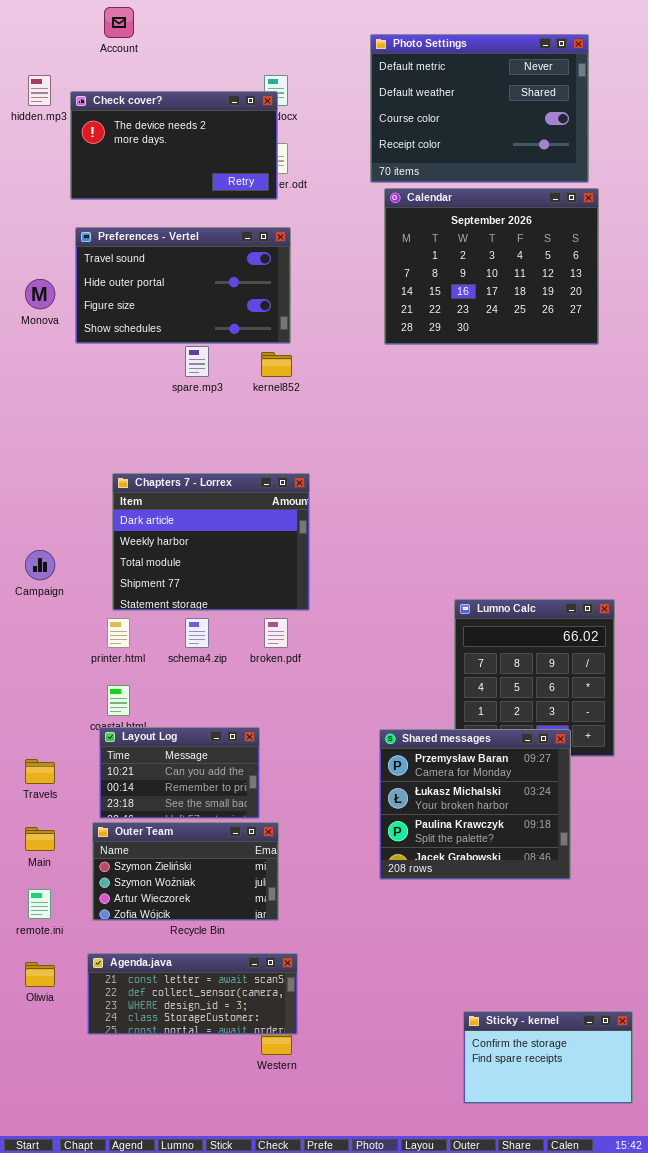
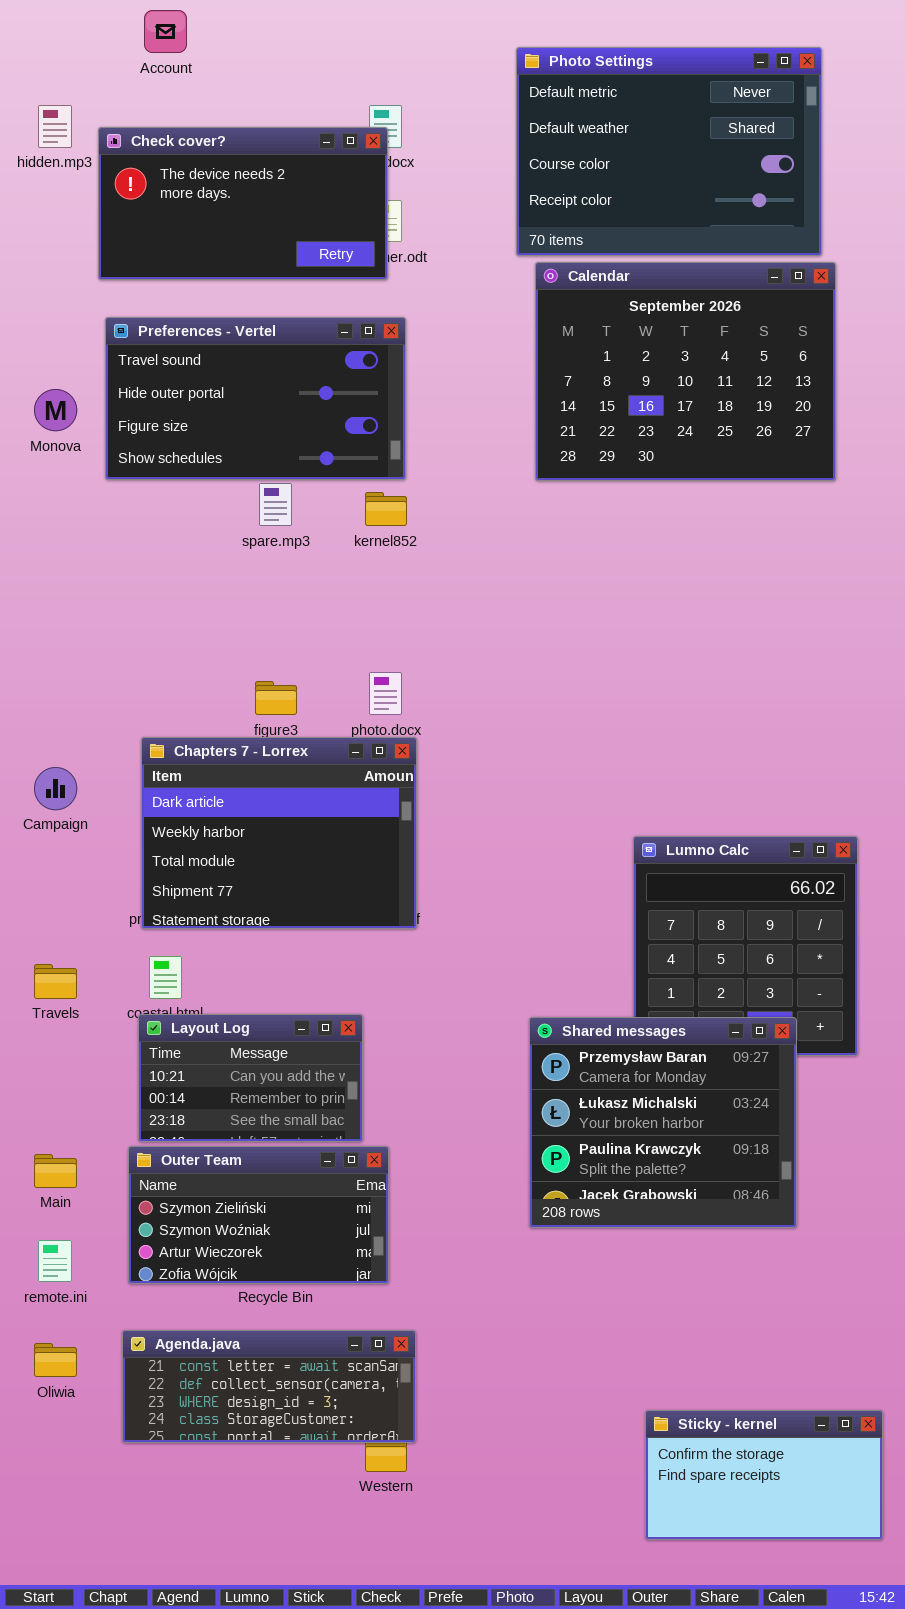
Chapters 7 - Lorrex: [112,473,310,611] -> [141,737,417,929], moved
Travels: [25,759,55,784] -> [34,964,77,999], moved

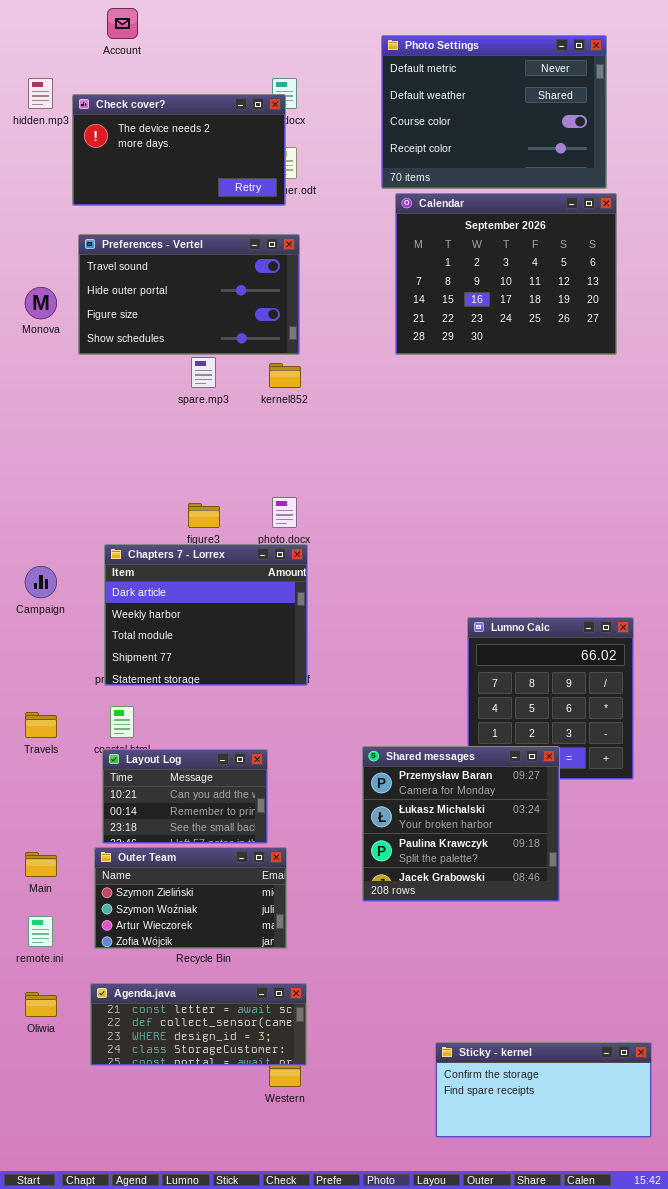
Shared messages: [529,1017,797,1228] -> [362,746,560,902], moved
Sticky - kernel: [645,1410,883,1540] -> [435,1042,652,1138], resized

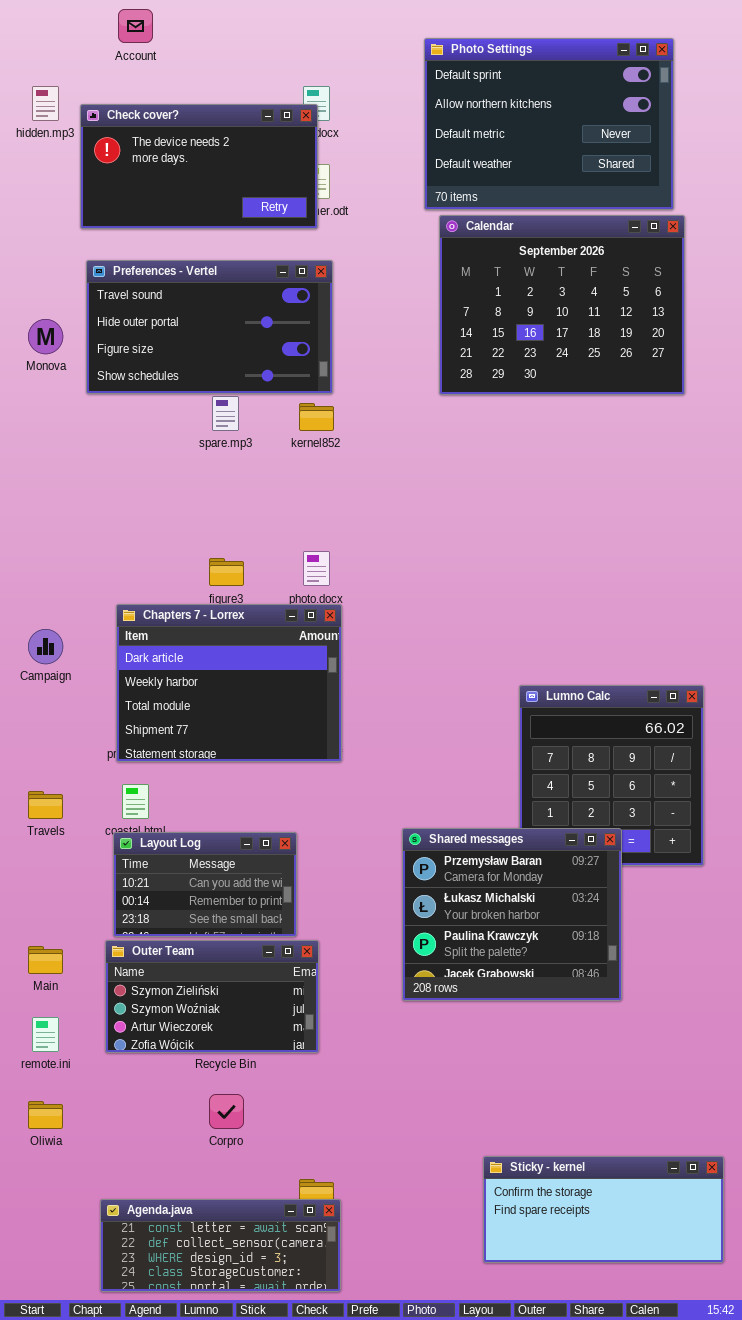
Photo Settings: [381,35,607,189] -> [424,38,674,210], scrolled up 2 rows
Agenda.java: [90,983,307,1066] -> [100,1199,341,1292], moved

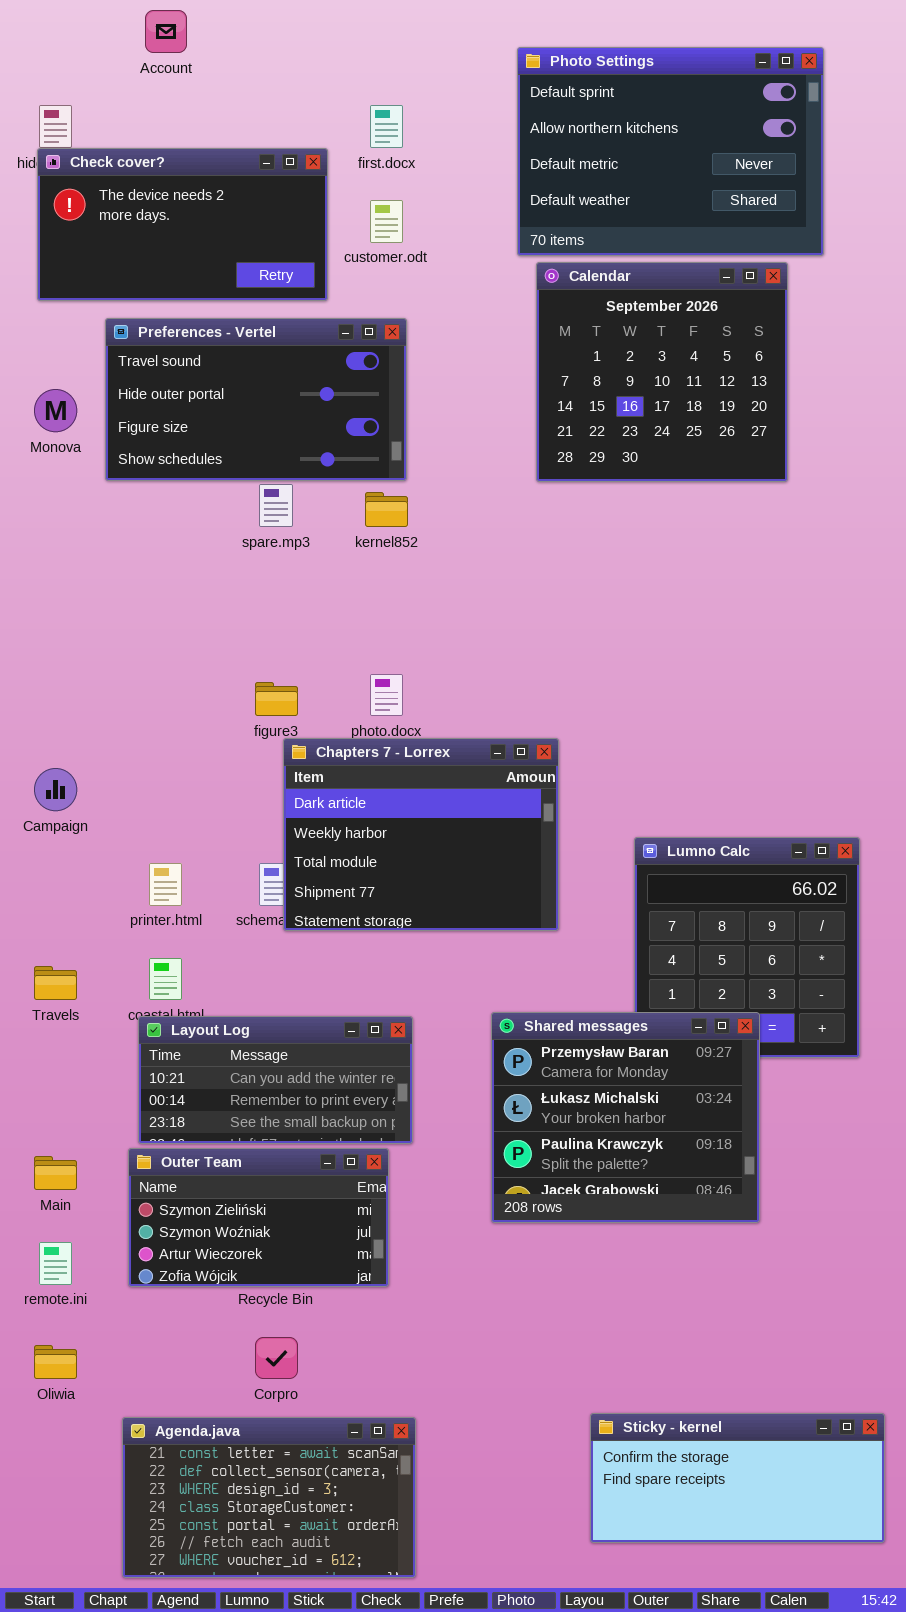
Check cover?: [80,104,318,229] -> [37,148,328,301], moved
Calendar: [439,215,685,395] -> [536,262,788,482], resized
Chapters 7 - Lorrex: [116,604,342,762] -> [283,738,559,931], moved
Layout Log: [113,832,297,937] -> [138,1016,413,1144], resized
Agenda.java: [100,1199,341,1292] -> [122,1417,416,1578], resized

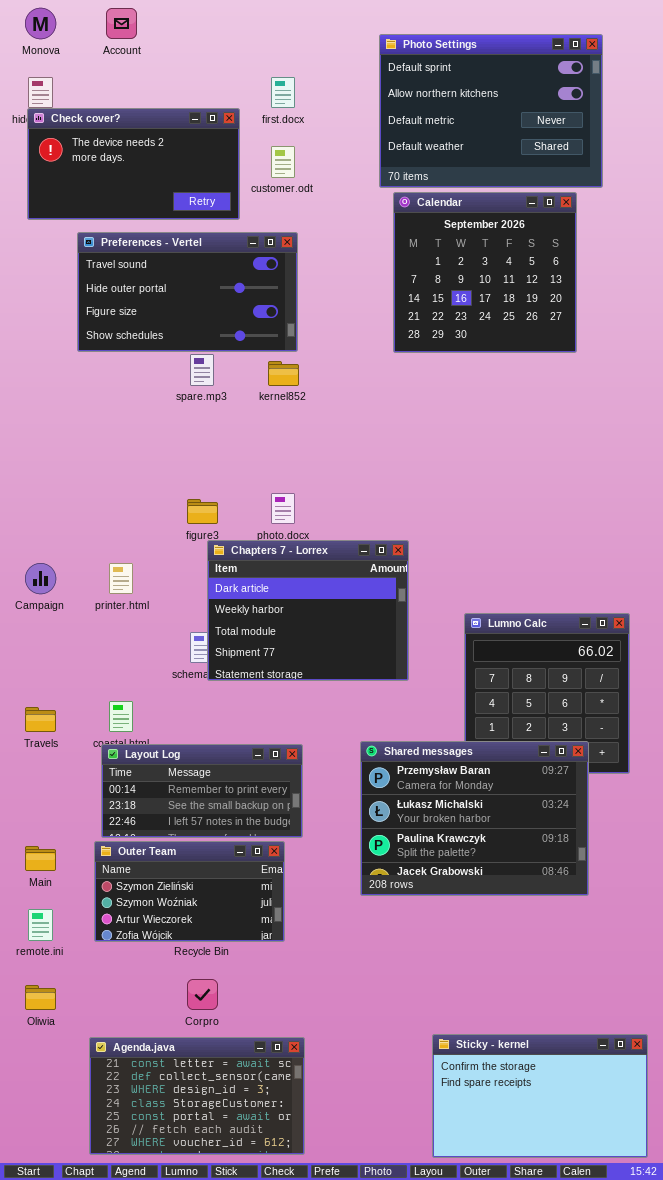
Monova: [34,389,77,432] -> [25,8,56,39], moved
printer.html: [149,863,182,906] -> [109,563,133,594], moved
Shared messages: [491,1012,760,1223] -> [360,741,589,896], resized
Layout Log: [138,1016,413,1144] -> [101,744,303,838], scrolled down 1 row
Sticky - kernel: [590,1413,885,1543] -> [432,1034,648,1158], resized

